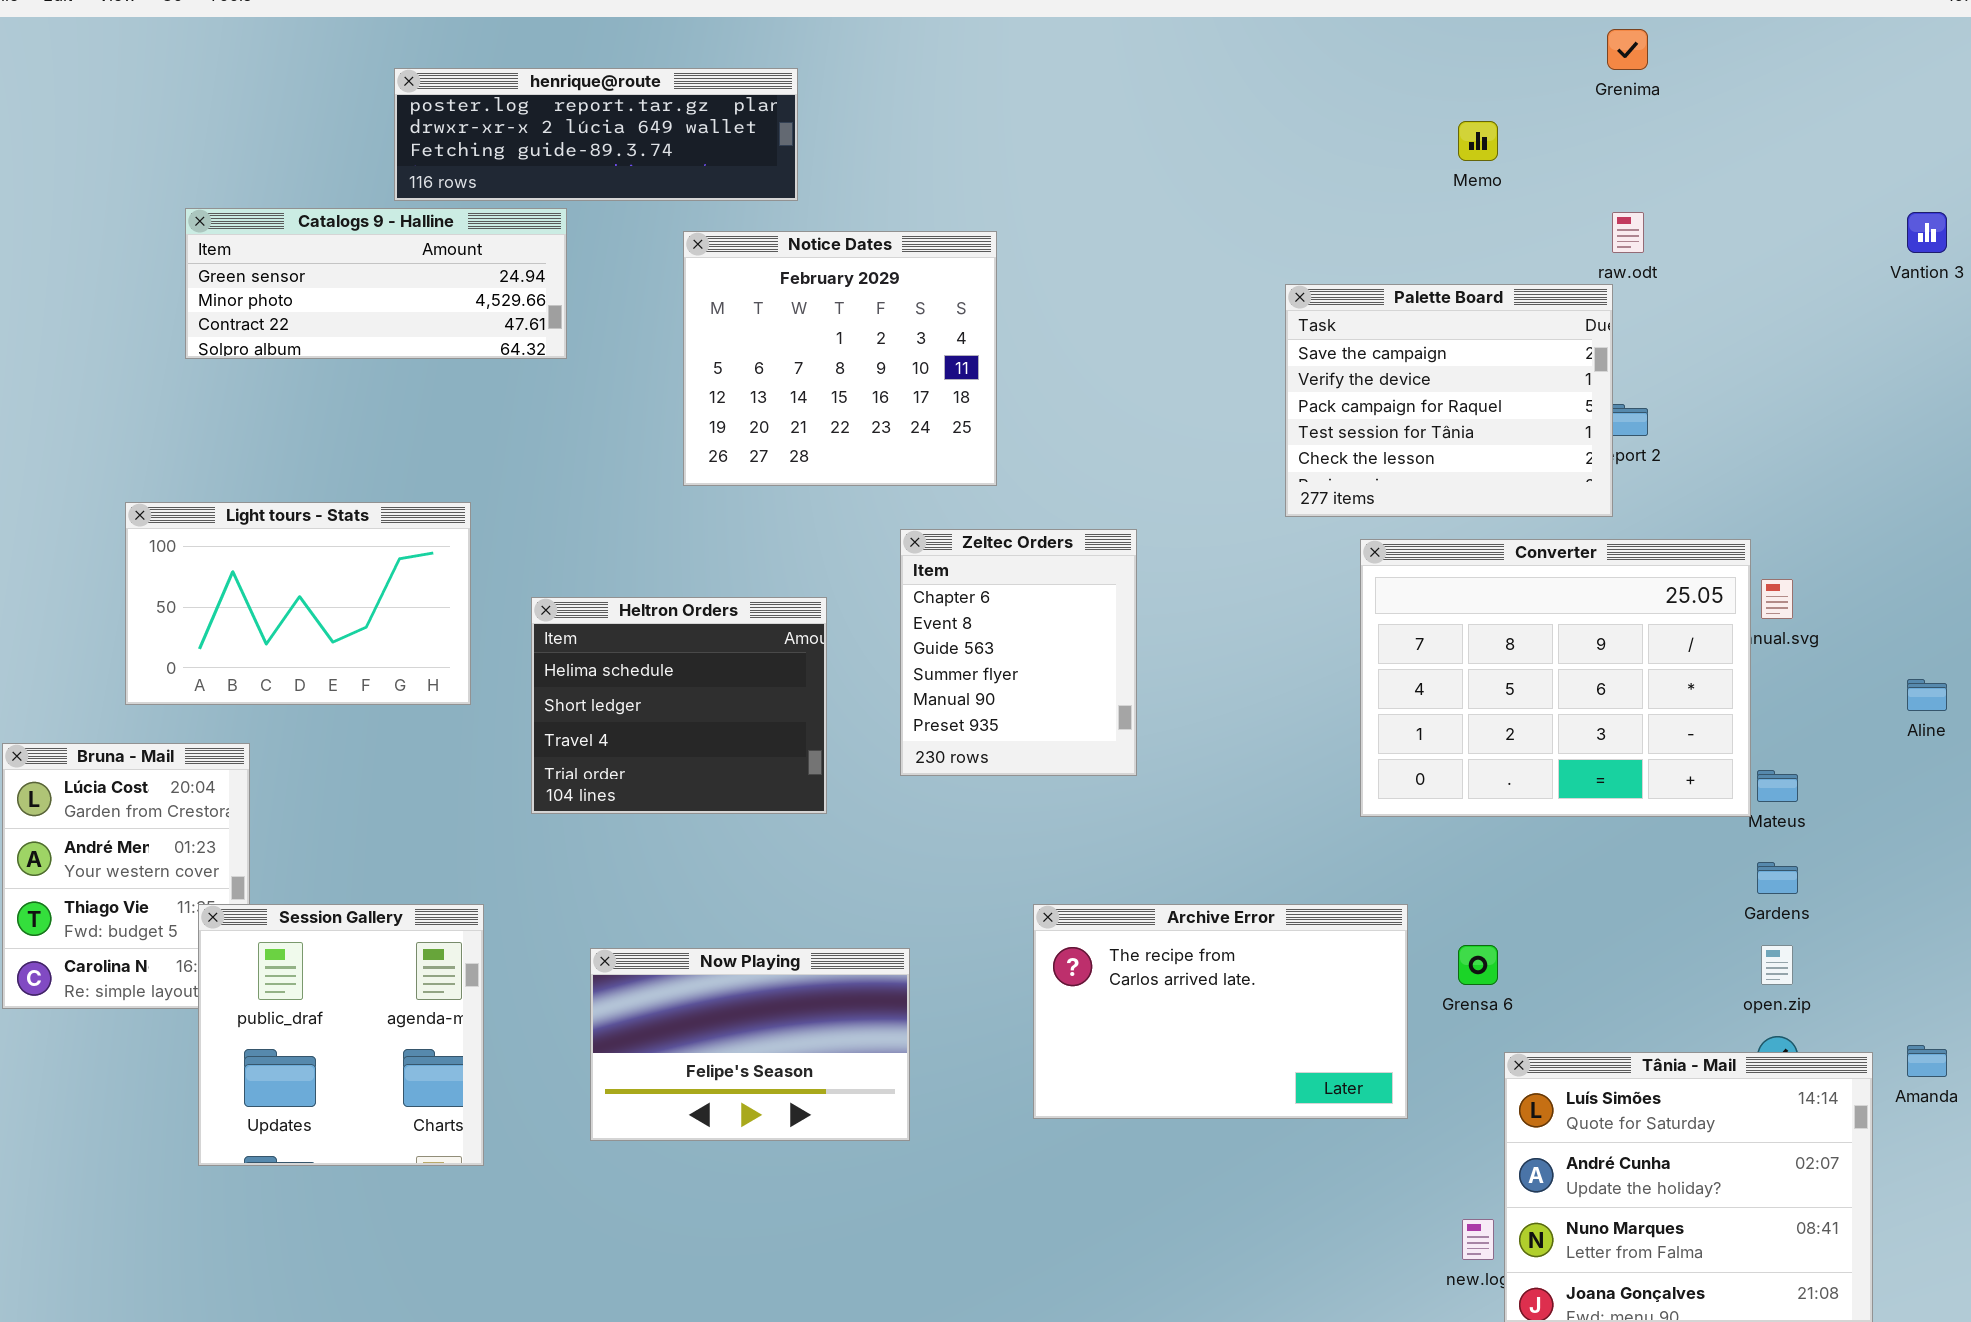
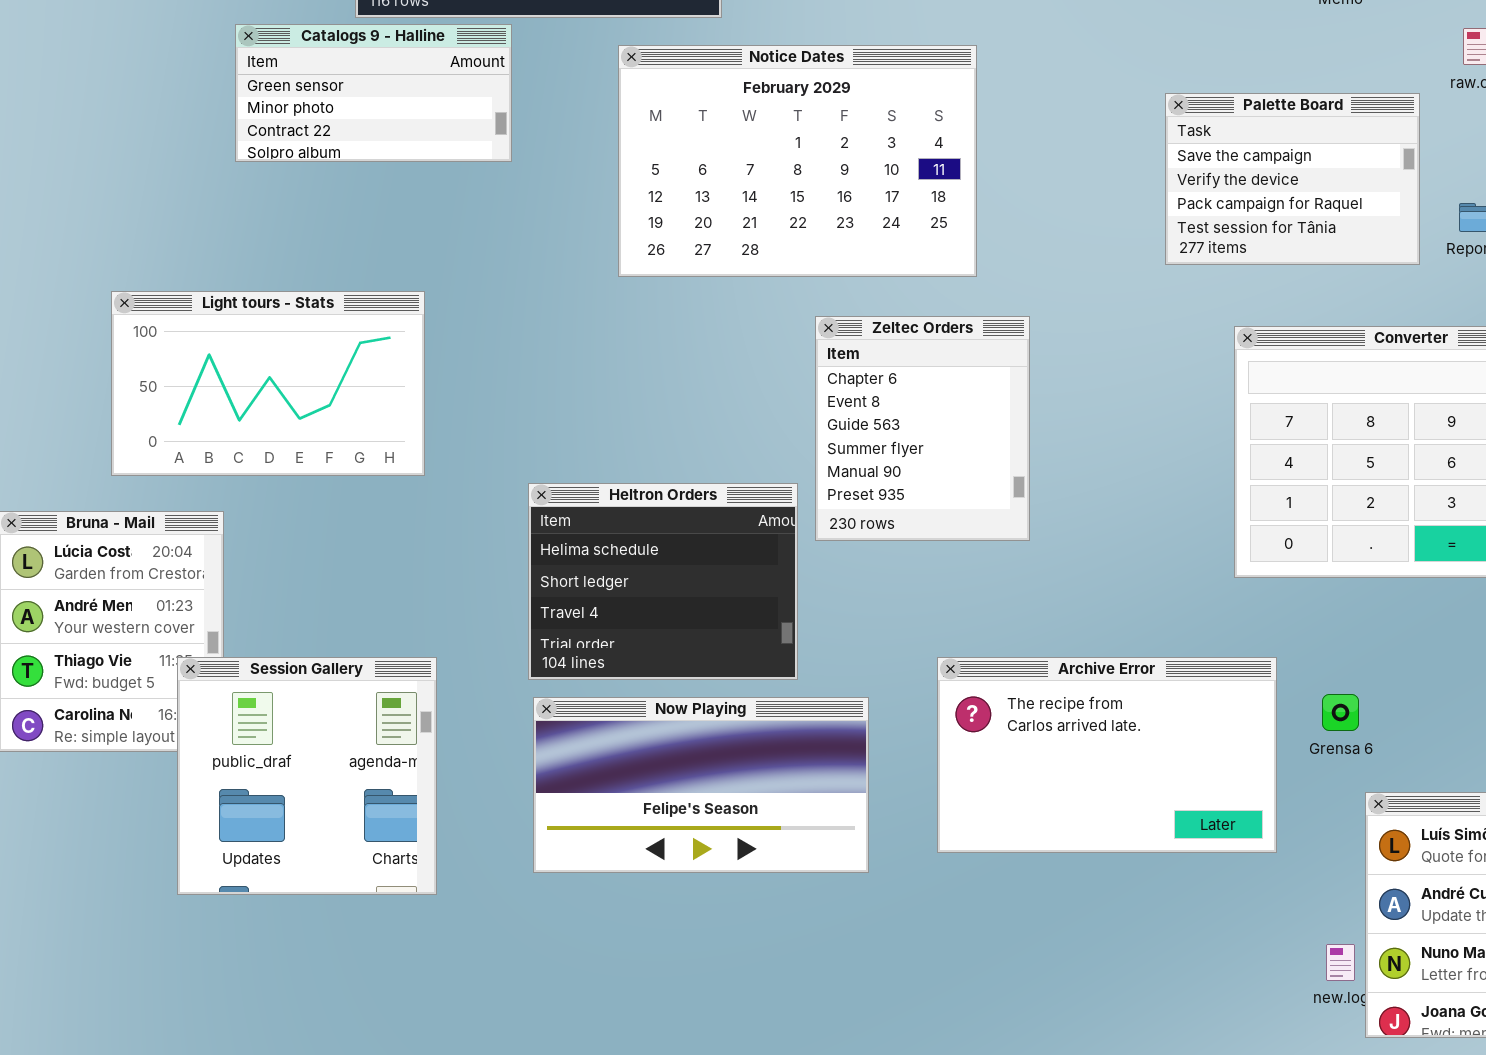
Catalogs 9 - Halline: [185,208,567,359] -> [235,24,512,162], resized
Notice Dates: [683,231,997,486] -> [618,45,977,277], resized
Palette Board: [1285,284,1613,517] -> [1165,93,1420,265], resized
Heltron Orders: [531,597,827,814] -> [528,483,798,680], moved
Now Playing: [590,948,910,1141] -> [533,697,869,873], resized

